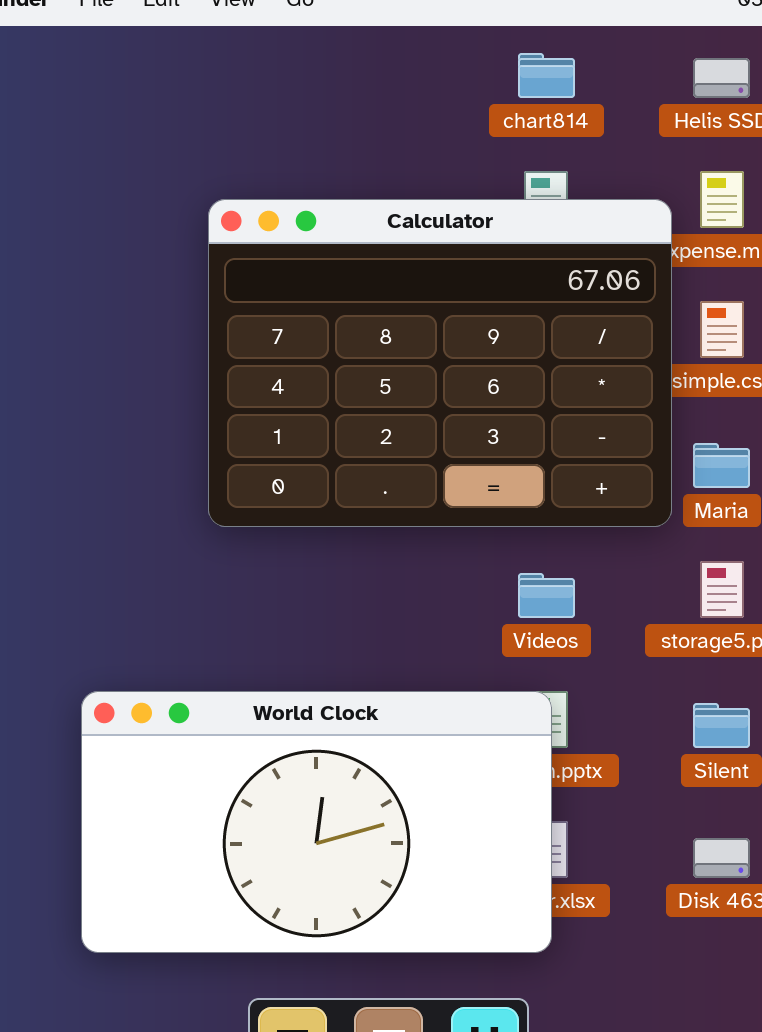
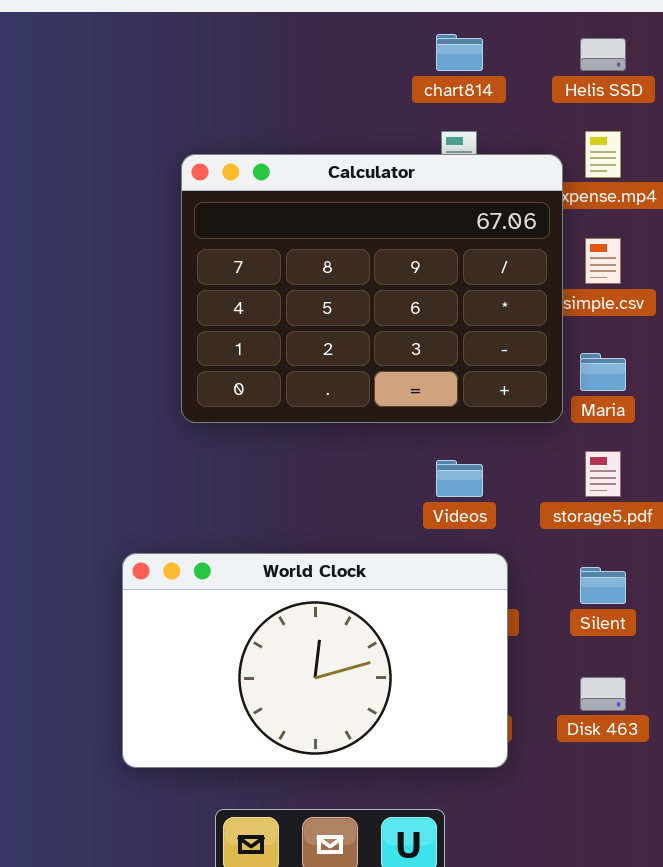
World Clock: [81,691,552,953] -> [122,553,508,768], moved

